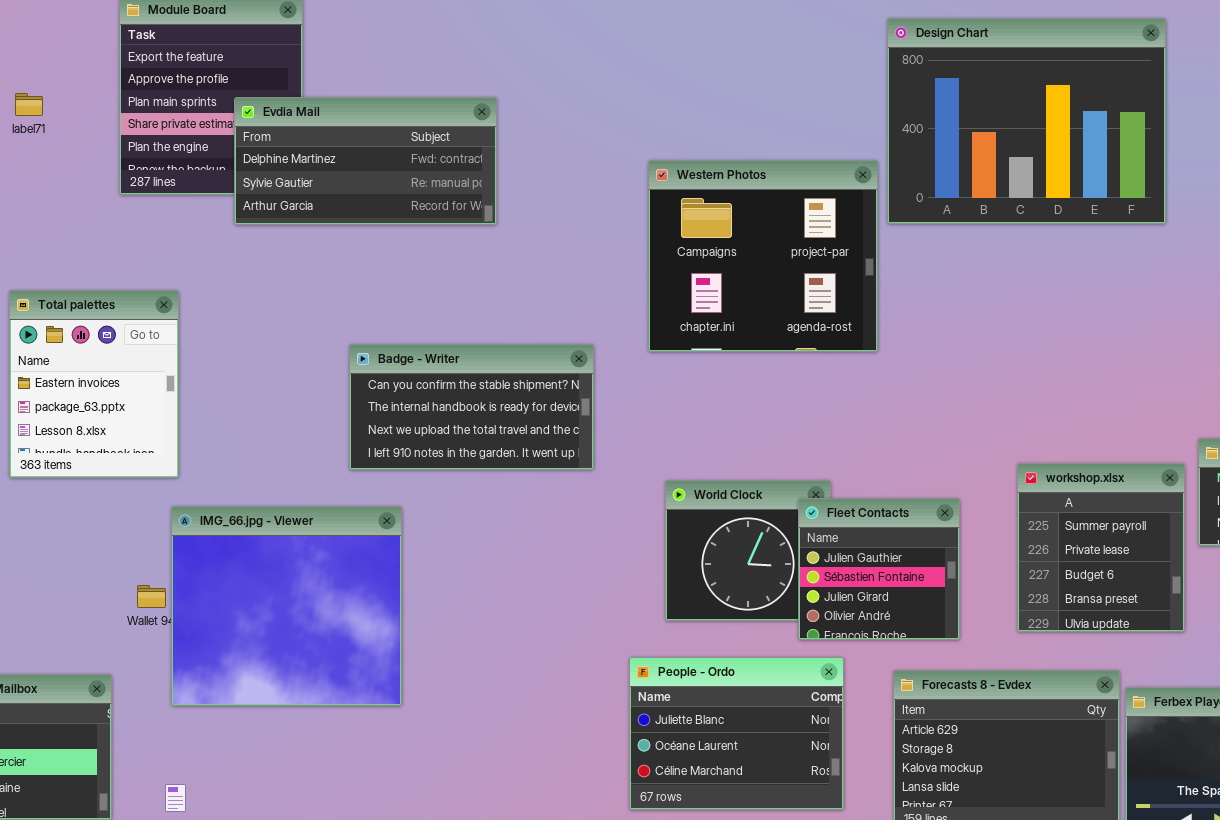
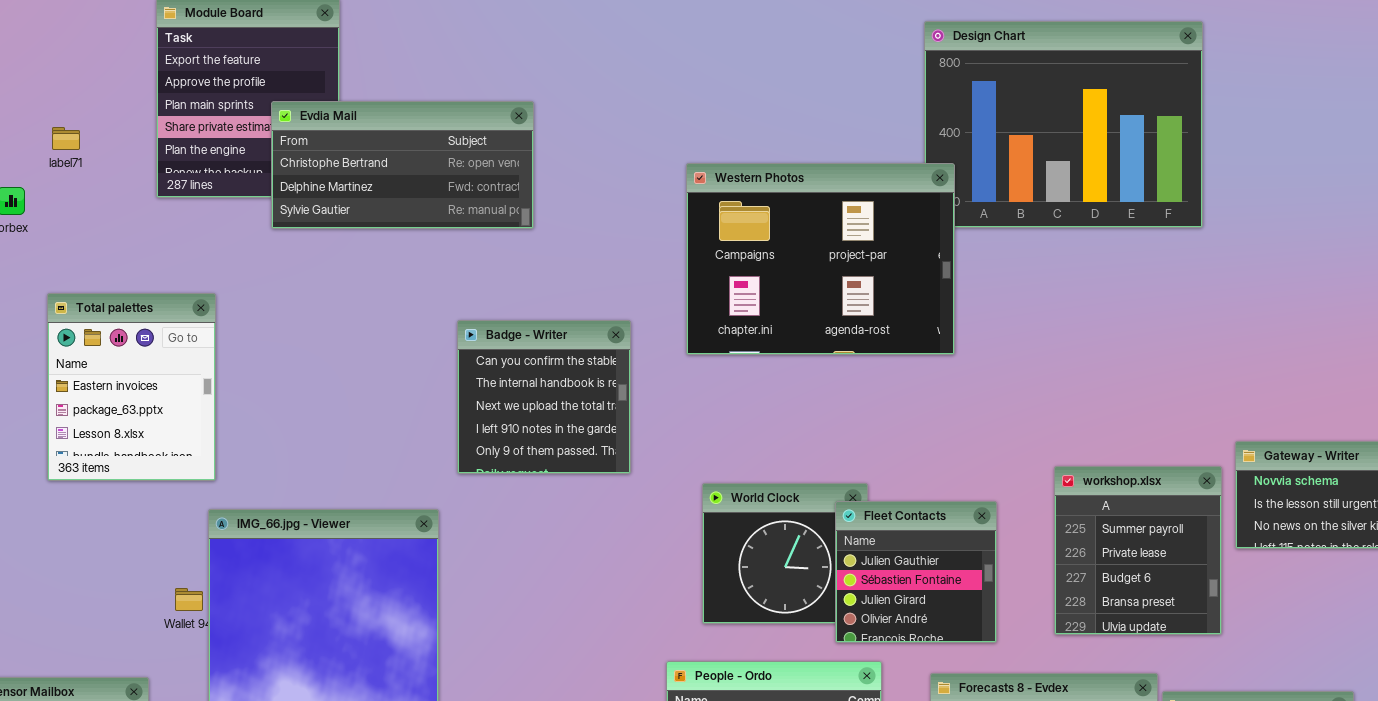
label71: [15,93,43,116] -> [52,127,80,150], moved
Evdia Mail: [234,97,497,225] -> [271,101,534,229], scrolled up 1 row
Western Photos: [648,160,878,352] -> [686,163,955,355], resized
Badge - Writer: [349,344,594,470] -> [457,320,631,474], resized

